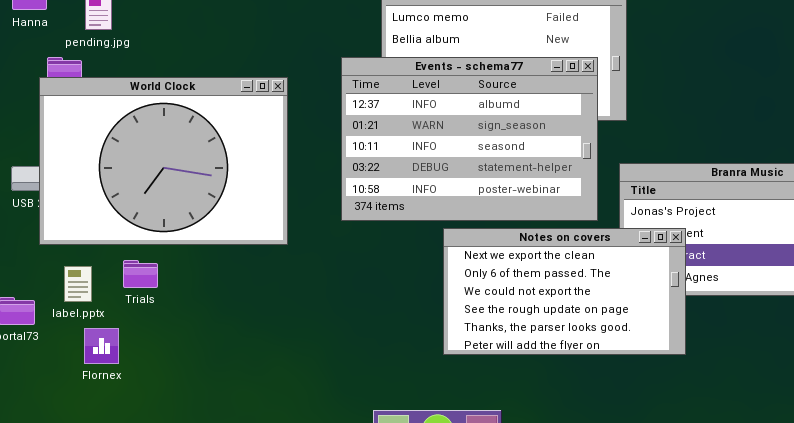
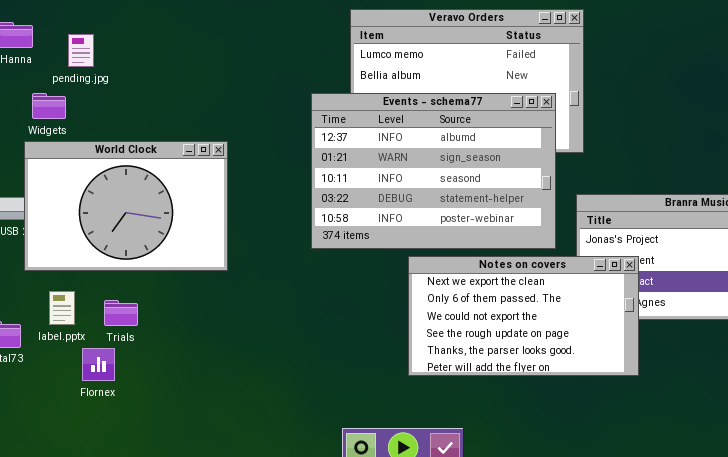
World Clock: [39,77,288,245] -> [24,141,228,271], resized
Trials: [123,260,158,288] -> [104,300,138,326], moved
Flornex: [84,328,119,364] -> [82,348,115,381], moved

